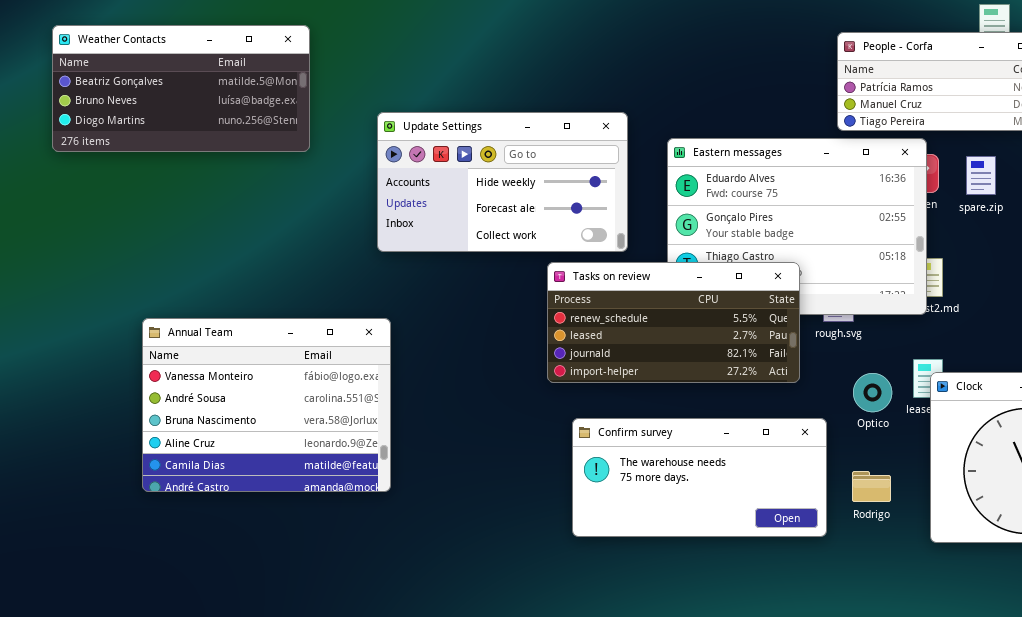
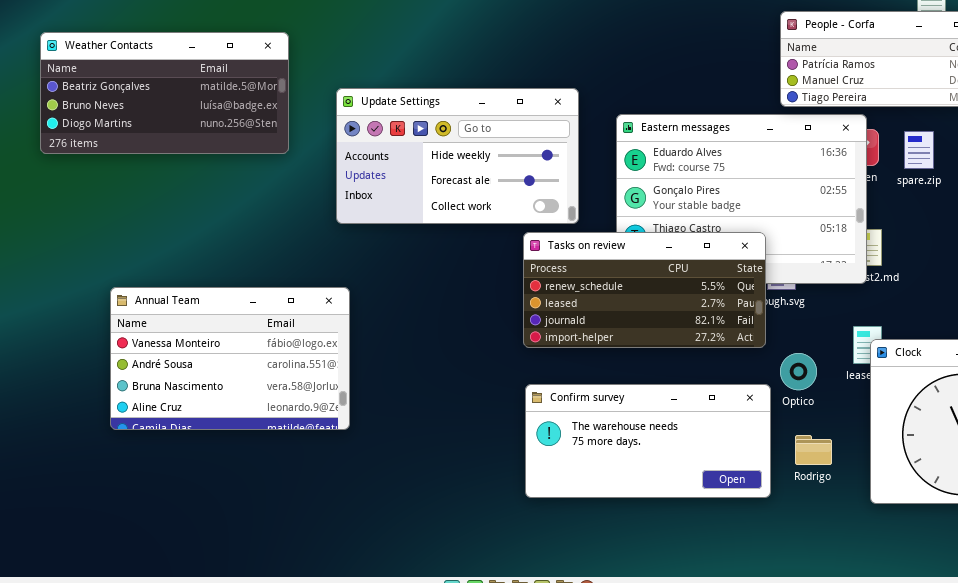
Weather Contacts: [52,25,310,152] -> [40,32,289,154], moved
Tasks on review: [547,262,800,383] -> [523,232,766,348], moved
Annual Team: [142,318,391,492] -> [110,287,350,430], resized
Optico: [853,373,892,412] -> [780,353,817,390], moved

